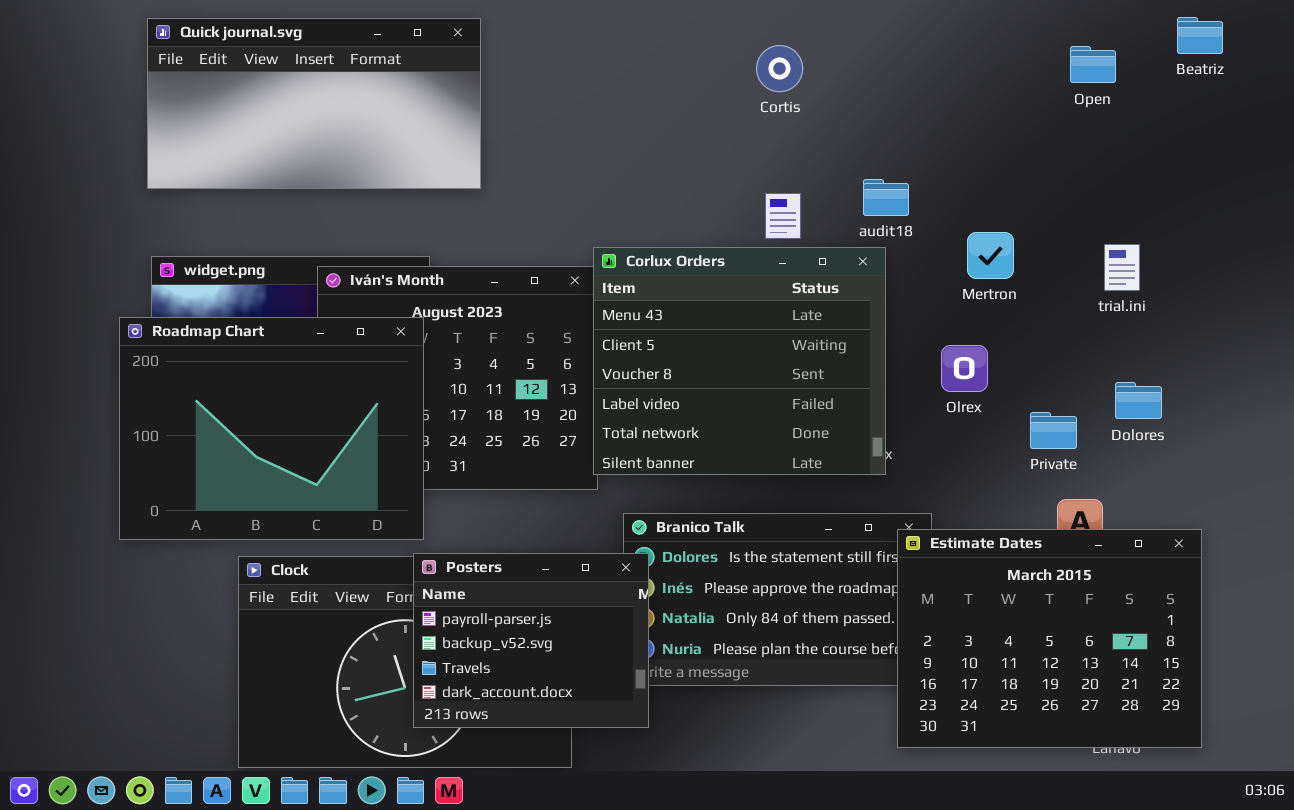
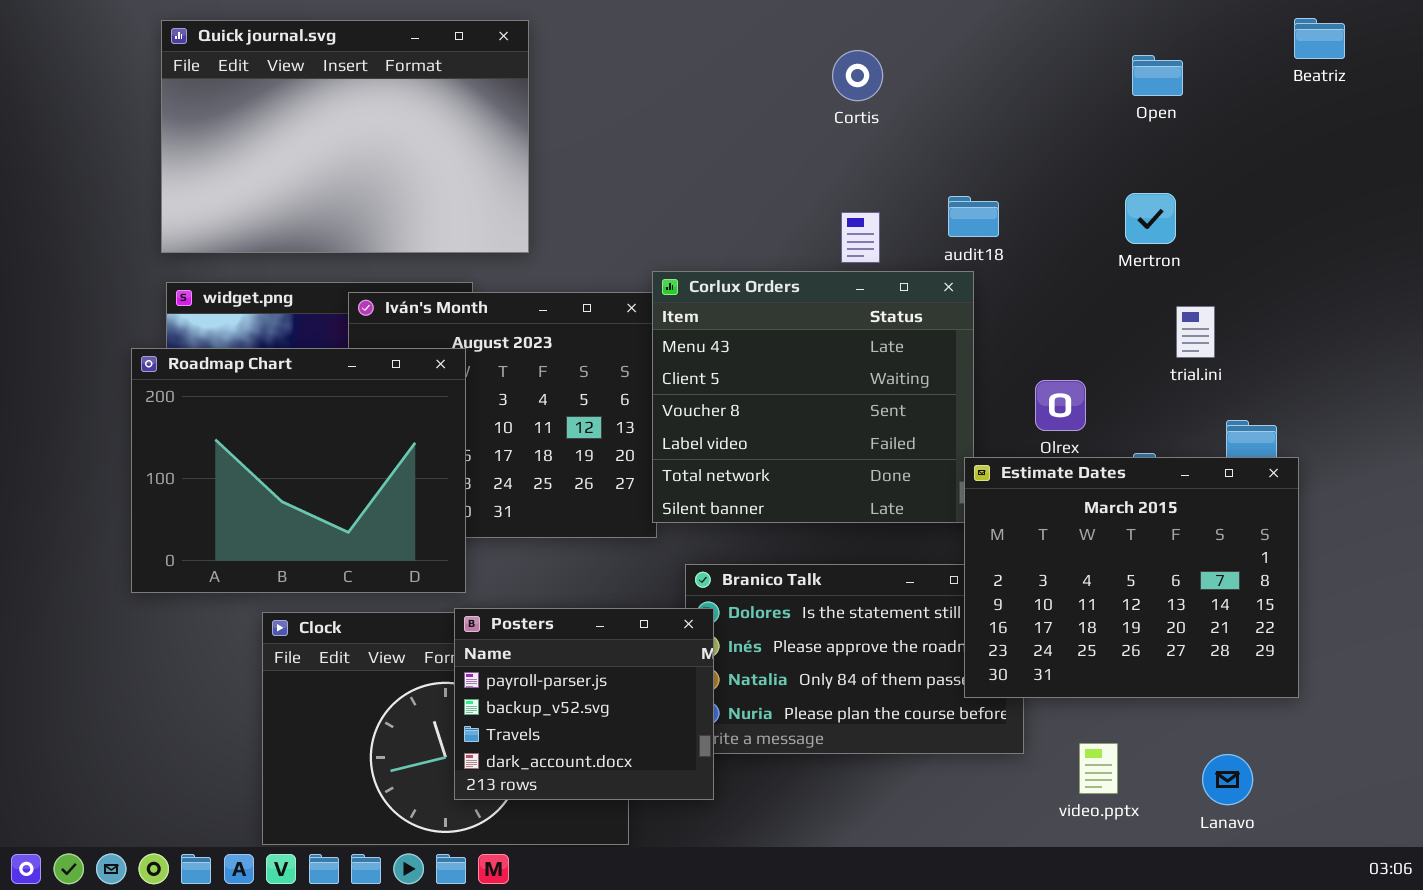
Quick journal.svg: [147,18,481,189] -> [161,20,529,253], resized
Open: [1070,46,1116,83] -> [1132,55,1183,96], moved
Mertron: [967,232,1014,279] -> [1125,193,1176,244], moved
trial.ini: [1104,244,1140,291] -> [1176,306,1215,358], moved
Estimate Dates: [897,529,1202,748] -> [964,457,1299,698], moved

